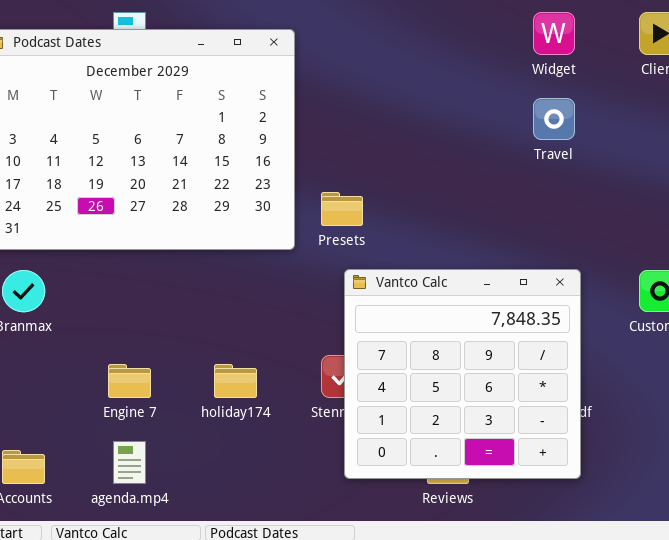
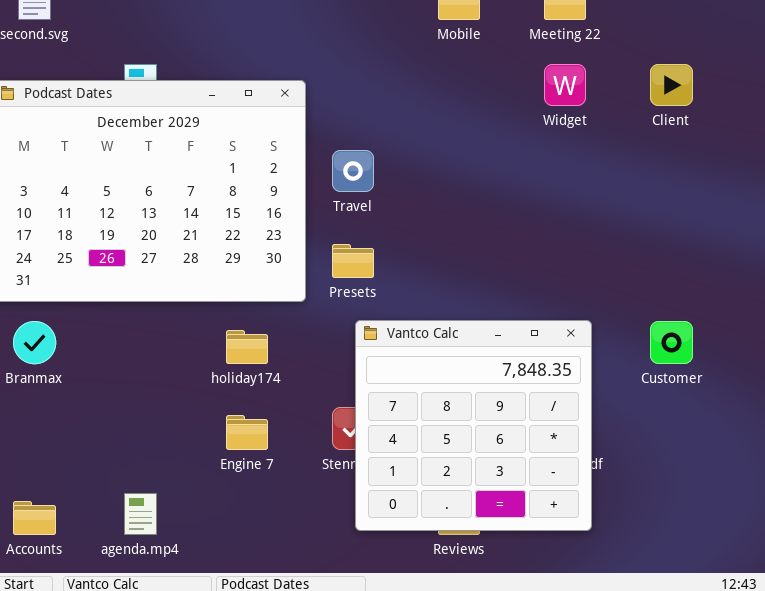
Travel: [533,98,575,140] -> [332,150,374,192], moved
Engine 7: [108,364,151,398] -> [226,415,268,450], moved
holiday174: [214,364,257,398] -> [226,330,268,364], moved

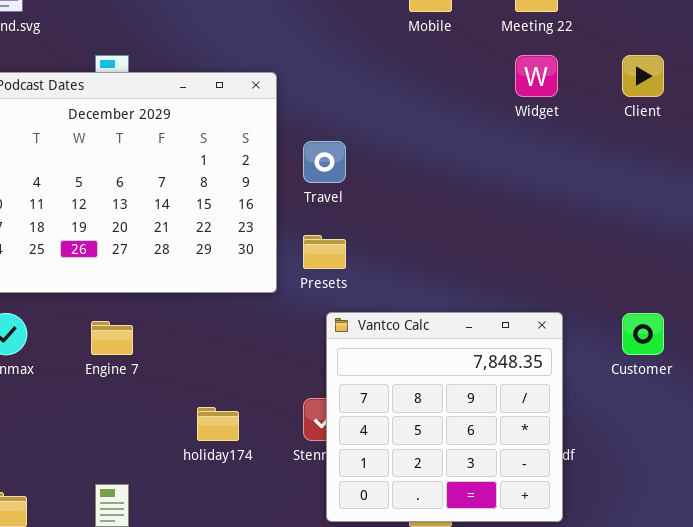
holiday174: [226,330,268,364] -> [197,407,239,441], moved
Engine 7: [226,415,268,450] -> [91,321,133,355], moved

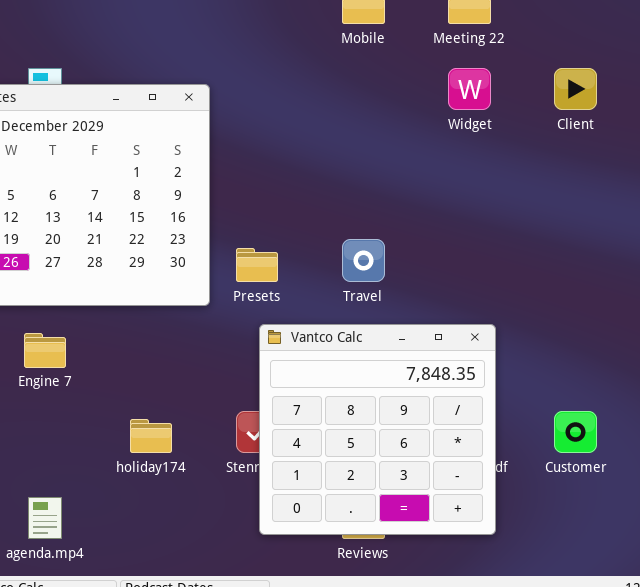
Travel: [303,141,346,183] -> [342,239,385,282], moved
Customer: [622,313,664,355] -> [554,411,597,453], moved

